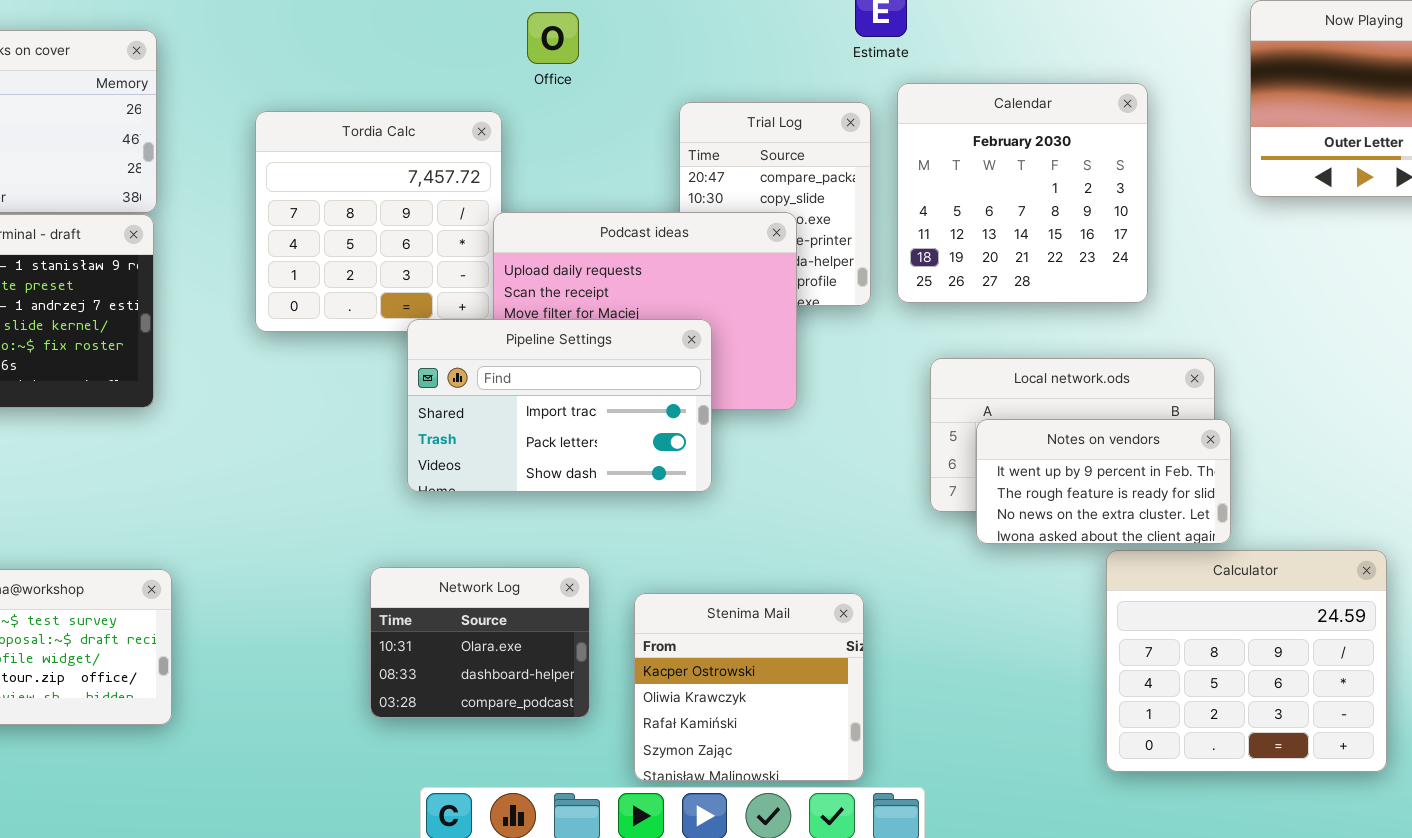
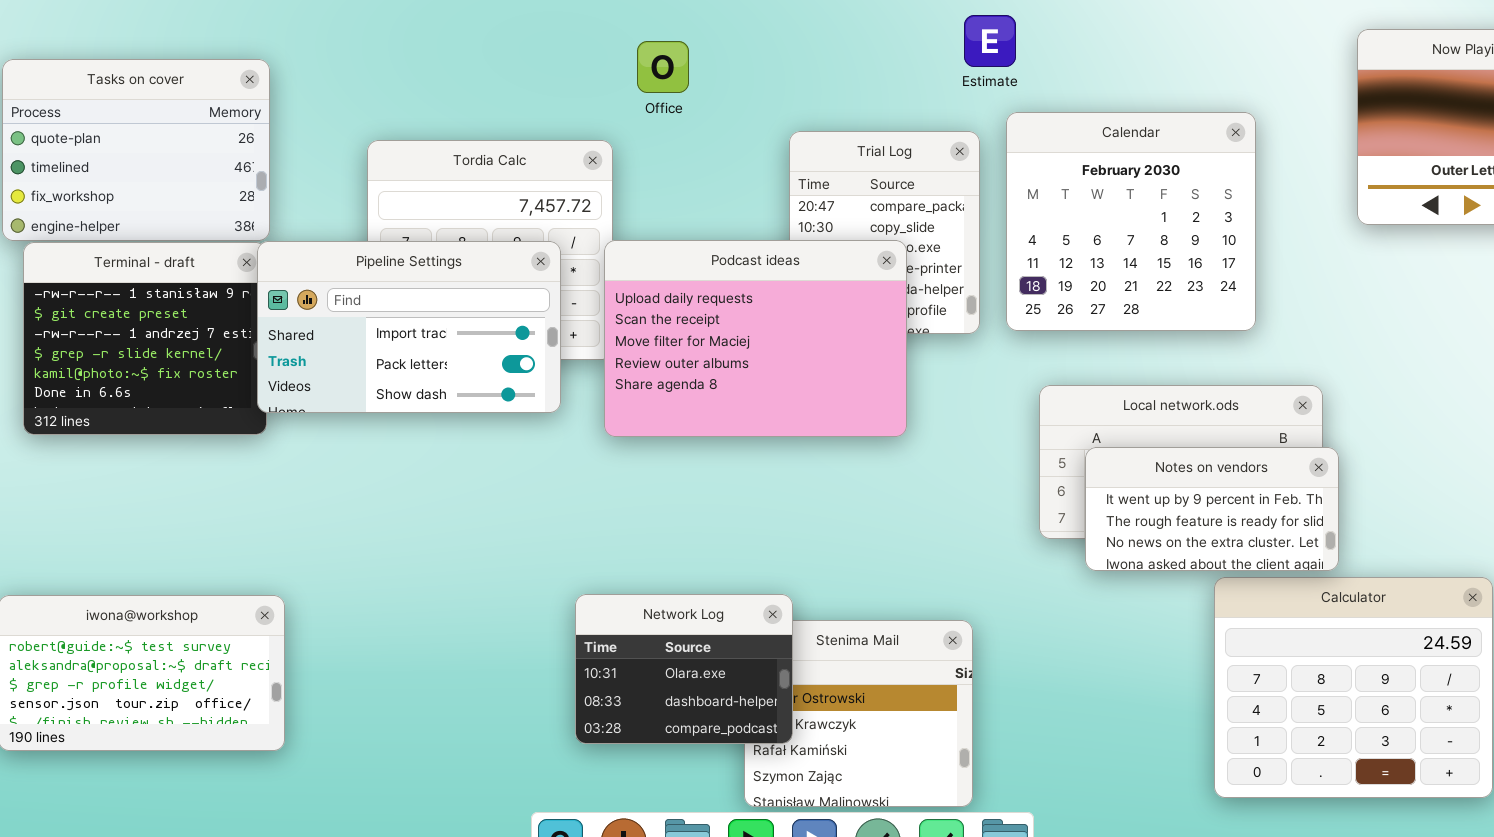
Pipeline Settings: [407,319,712,492] -> [257,241,561,413], moved
Network Log: [370,567,590,718] -> [575,594,793,744], moved

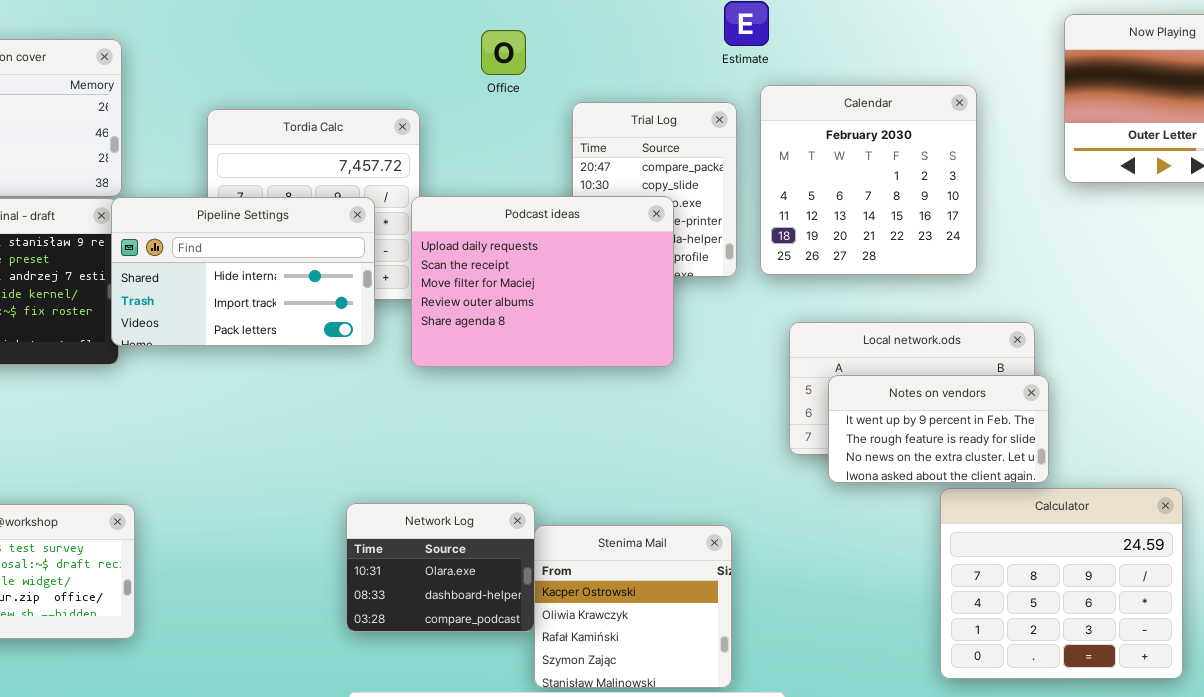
Office: [637,41,689,93] -> [481,30,526,75], moved
Pipeline Settings: [257,241,561,413] -> [111,197,375,346], scrolled up 1 row
Network Log: [575,594,793,744] -> [346,503,535,632], moved

